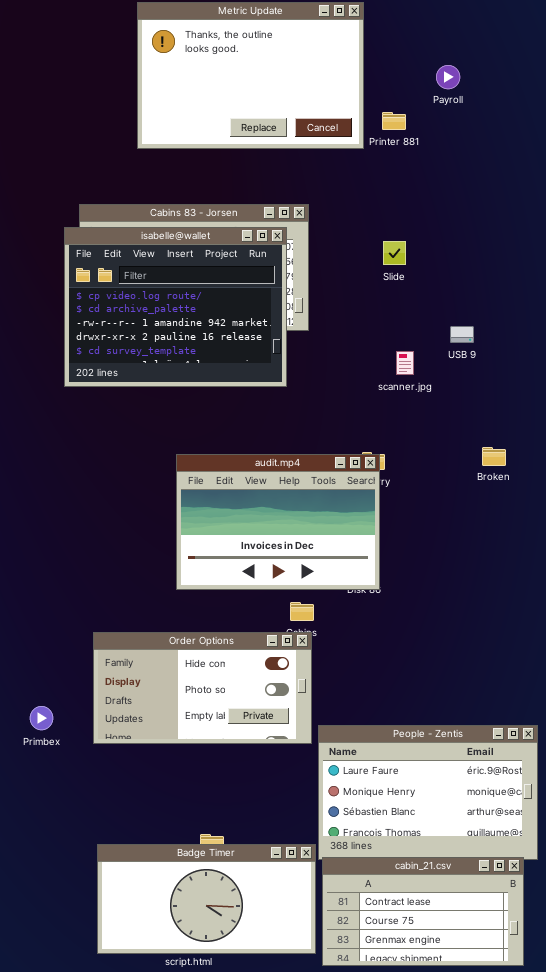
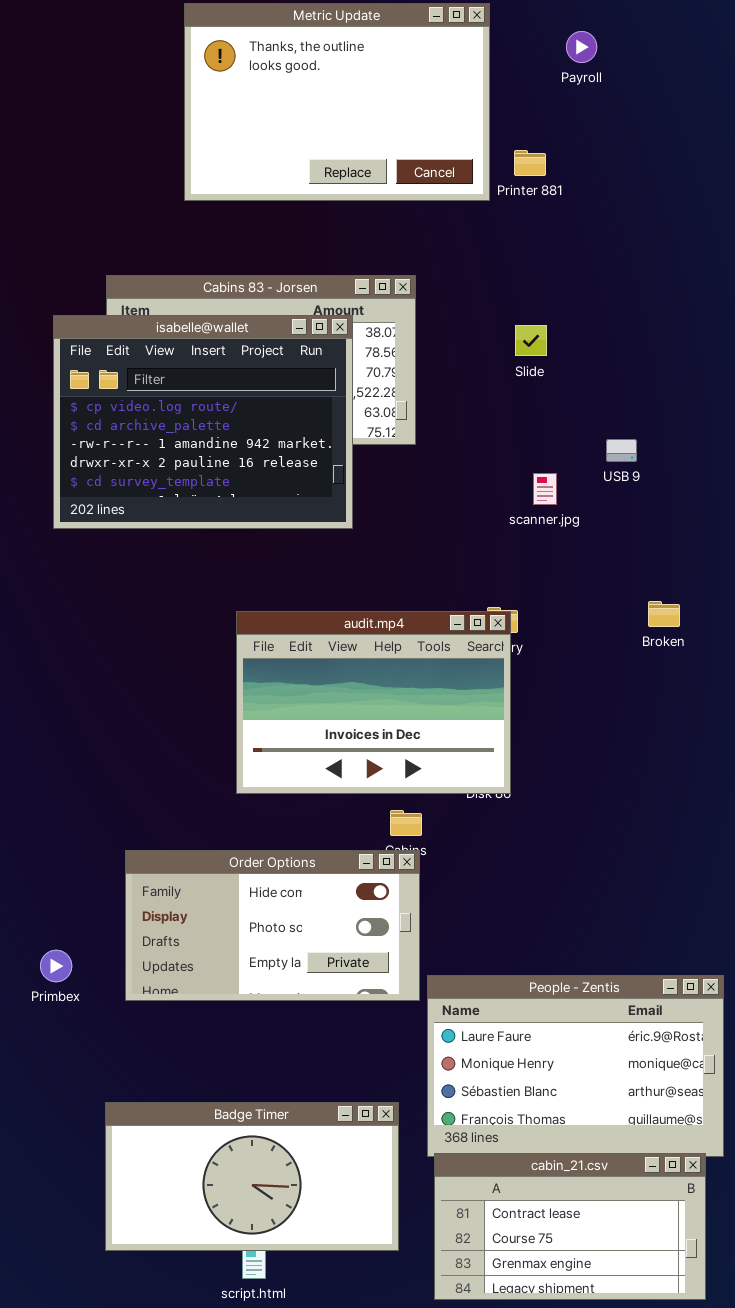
Payroll: [436,65,460,89] -> [566,31,597,63], moved
isabelle@wallet: [64,227,287,387] -> [53,315,353,529], moved
Badge Timer: [97,844,316,954] -> [105,1102,399,1251], moved

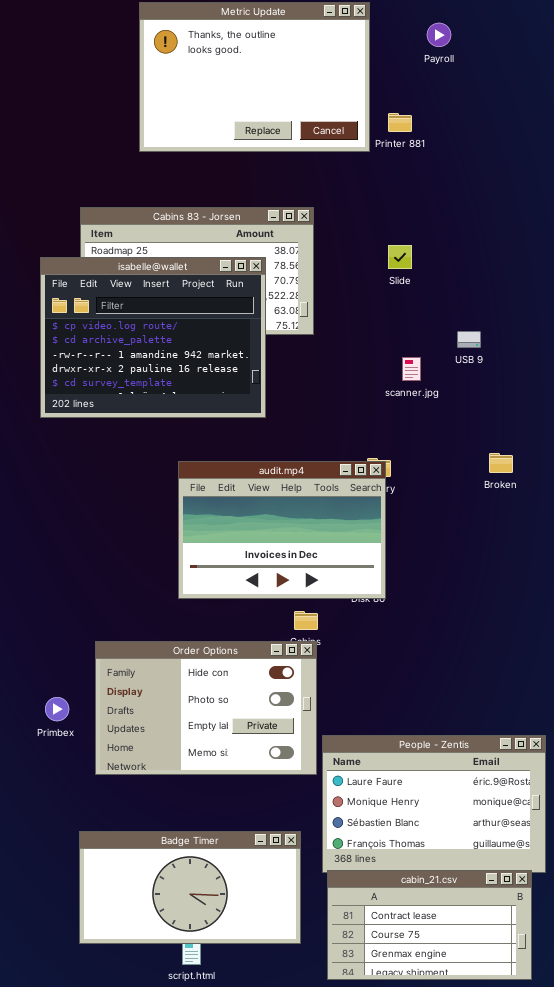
isabelle@wallet: [53,315,353,529] -> [40,257,266,418], moved
Order Options: [125,850,420,1001] -> [95,641,317,775], resized
Primbex: [40,950,72,982] -> [45,697,69,721], moved

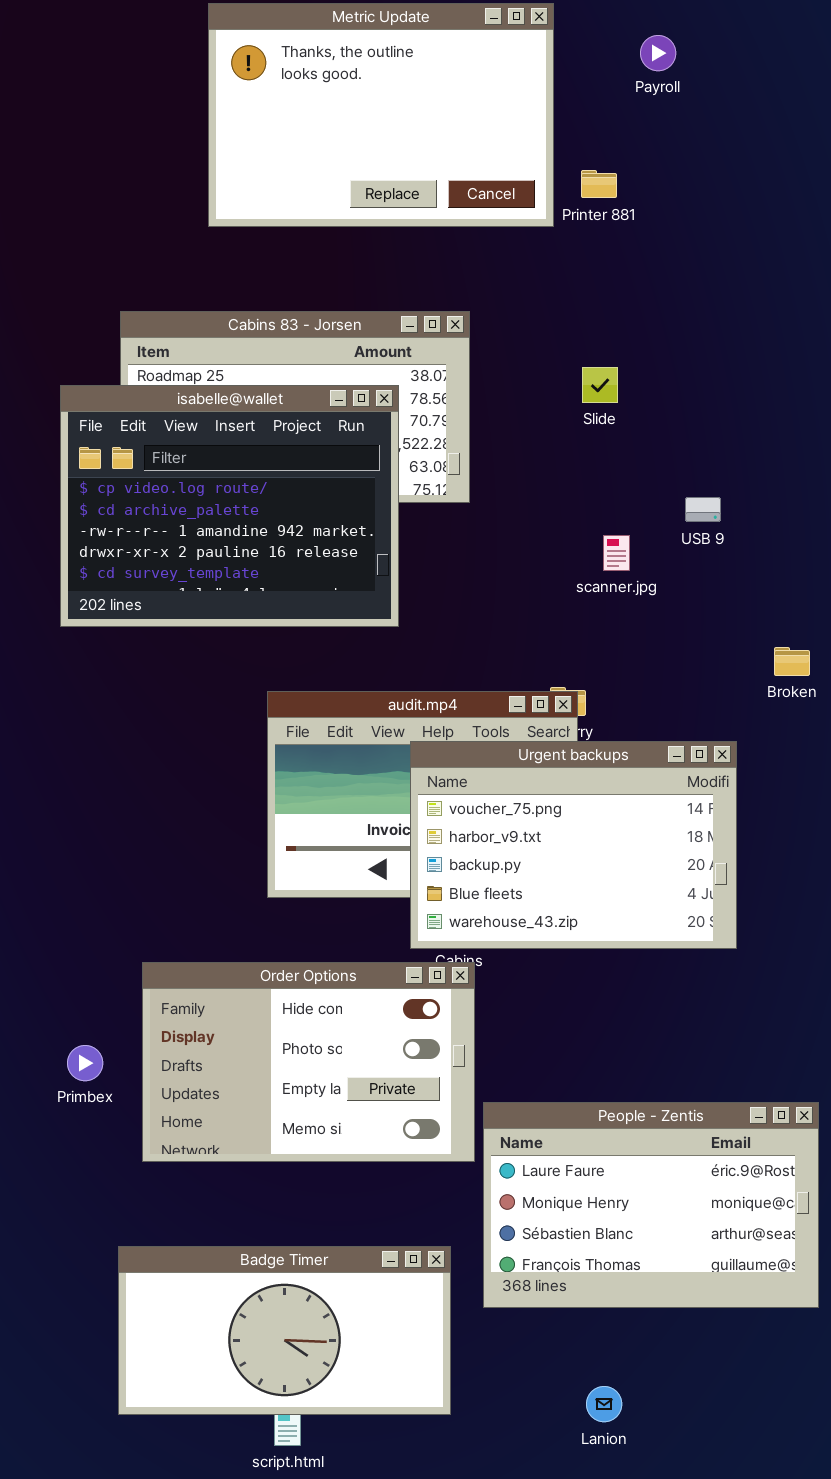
Broken: [489,453,513,473] -> [774,647,810,676], moved
Urgent backups: none -> [410,741,737,949], opened
cabin_21.csv: [327,870,532,980] -> none, closed

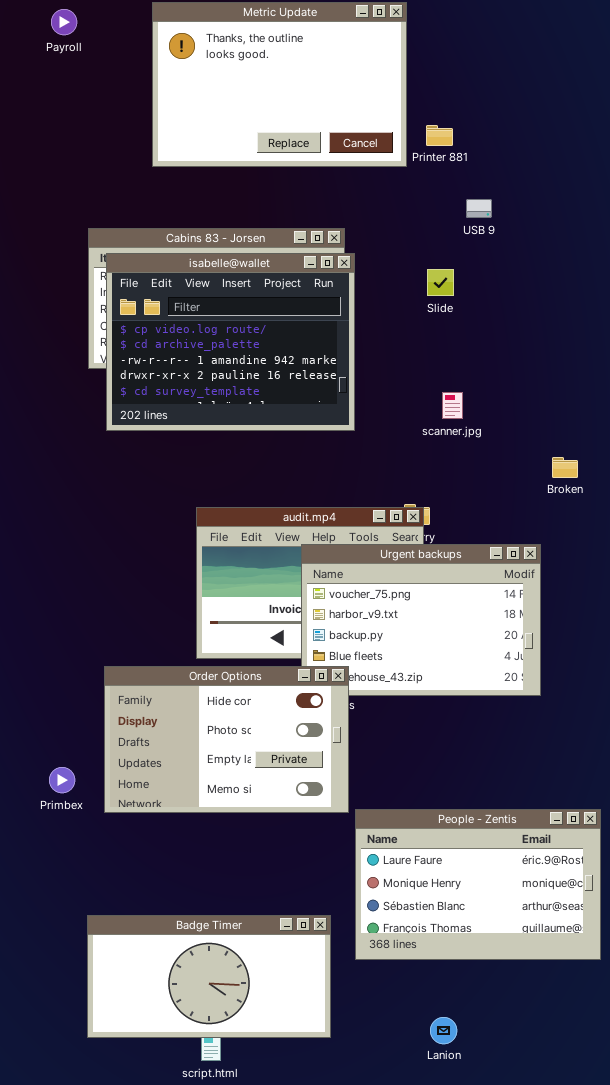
Payroll: [640,35,676,71] -> [51,9,77,35], moved
isabelle@wallet: [60,385,399,627] -> [106,253,355,431], moved
USB 9: [685,497,721,522] -> [466,199,492,218], moved
Broken: [774,647,810,676] -> [552,457,578,478], moved
Order Options: [142,962,475,1162] -> [104,666,349,813], moved

